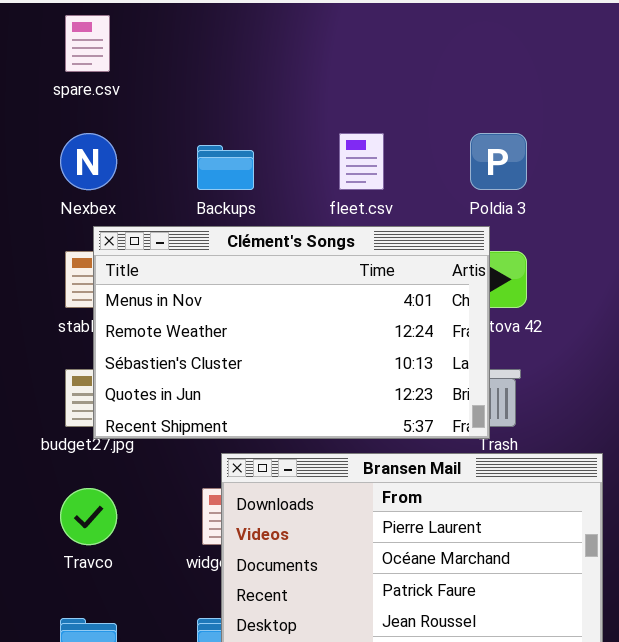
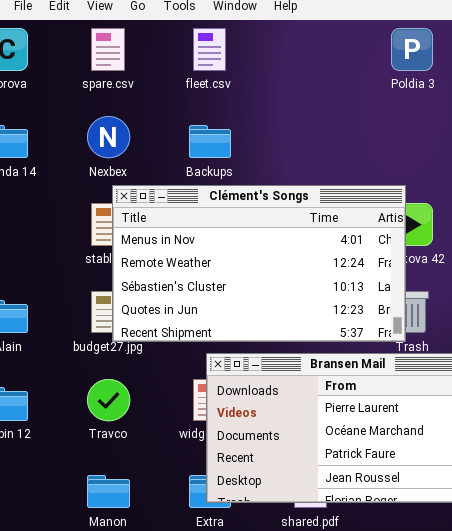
fleet.csv: [339,133,384,190] -> [193,28,226,71], moved
Poldia 3: [470,133,527,190] -> [391,28,433,71], moved

